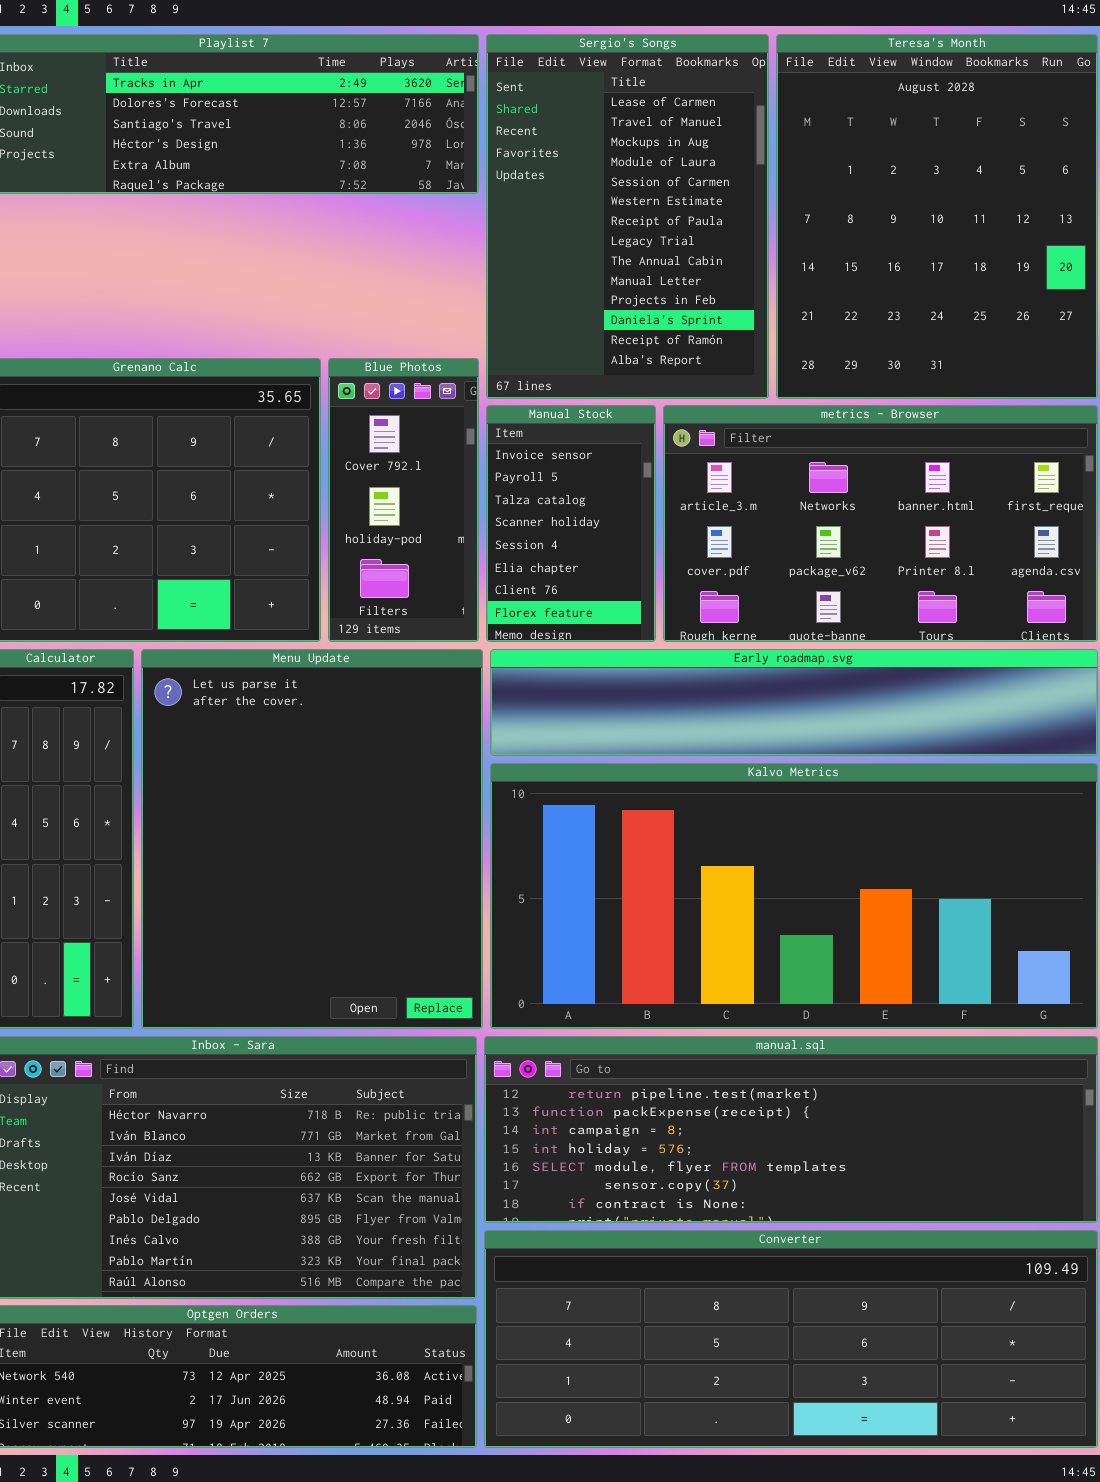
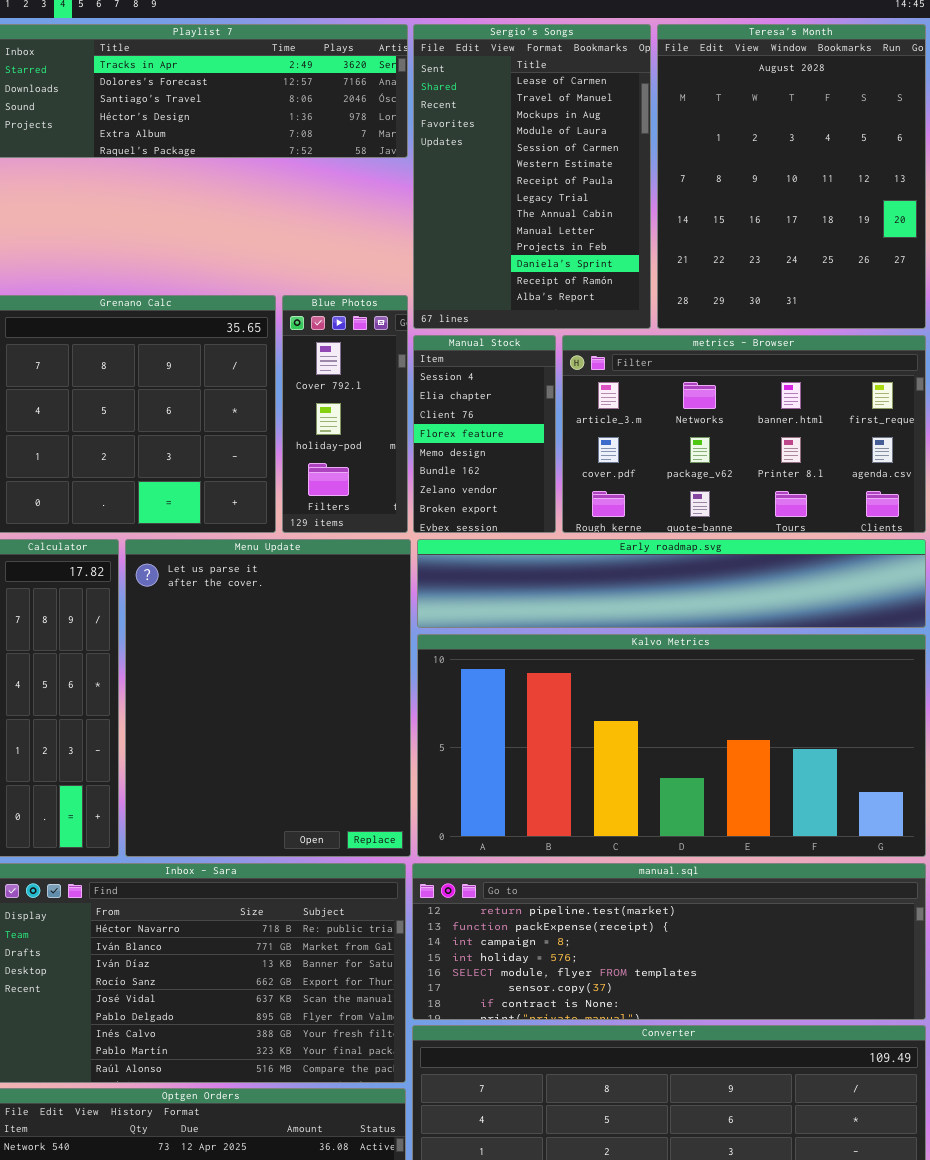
Manual Stock: [486,405,656,642] -> [413,335,556,533], scrolled down 4 rows

